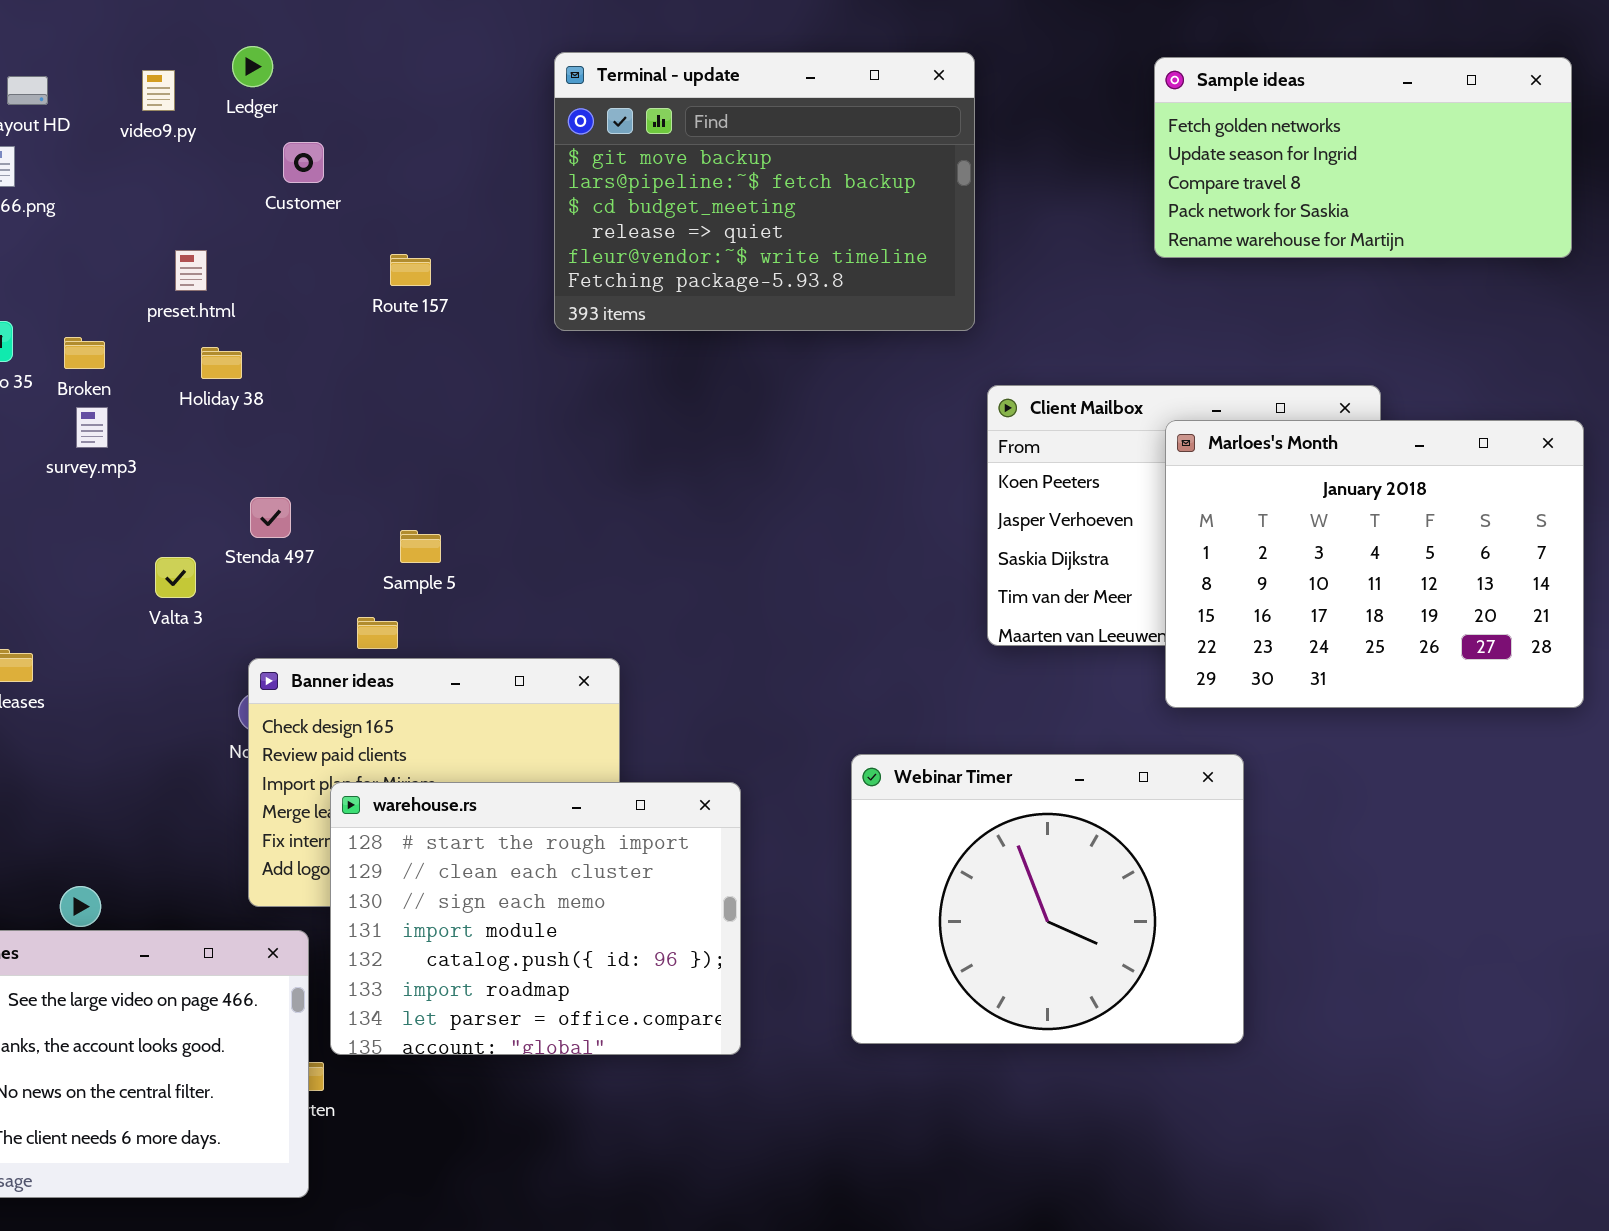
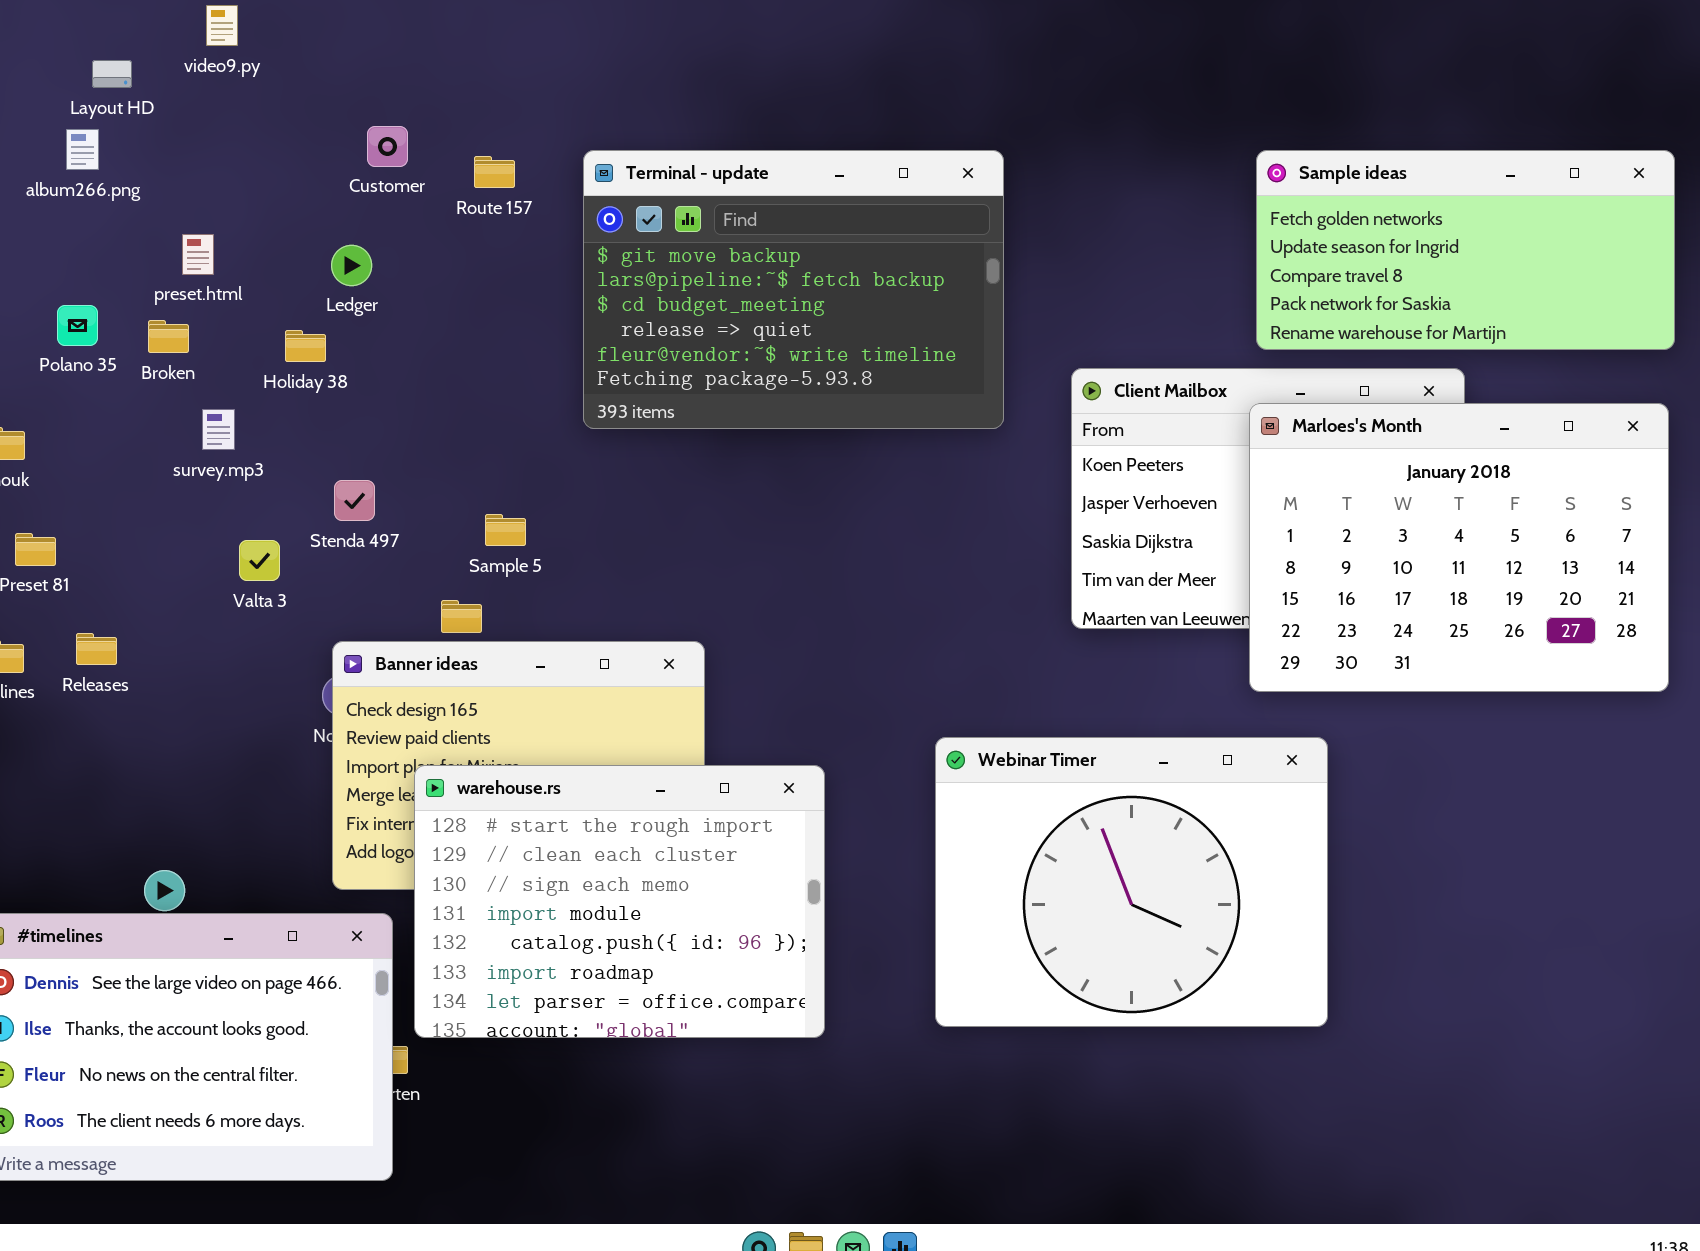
Ledger: [232,46,273,87] -> [331,245,372,286], moved
Terminal - update: [554,52,975,331] -> [583,150,1004,429], moved
Sample ideas: [1154,57,1572,258] -> [1256,150,1675,350], moved
video9.py: [142,70,175,111] -> [206,5,238,46], moved
preset.html: [175,250,207,291] -> [182,234,214,275], moved
Route 157: [390,254,431,286] -> [474,156,515,188], moved
survey.mp3: [76,407,108,448] -> [202,409,235,450], moved

